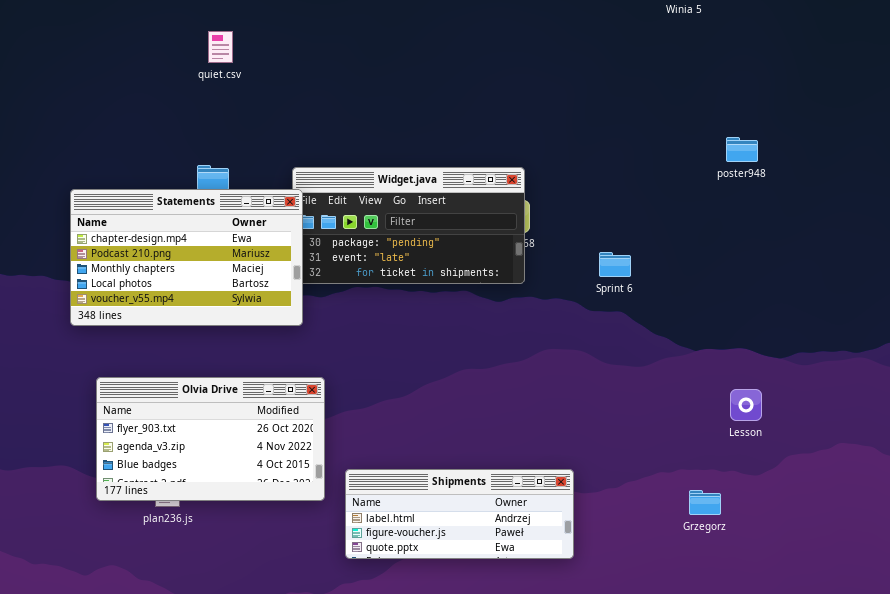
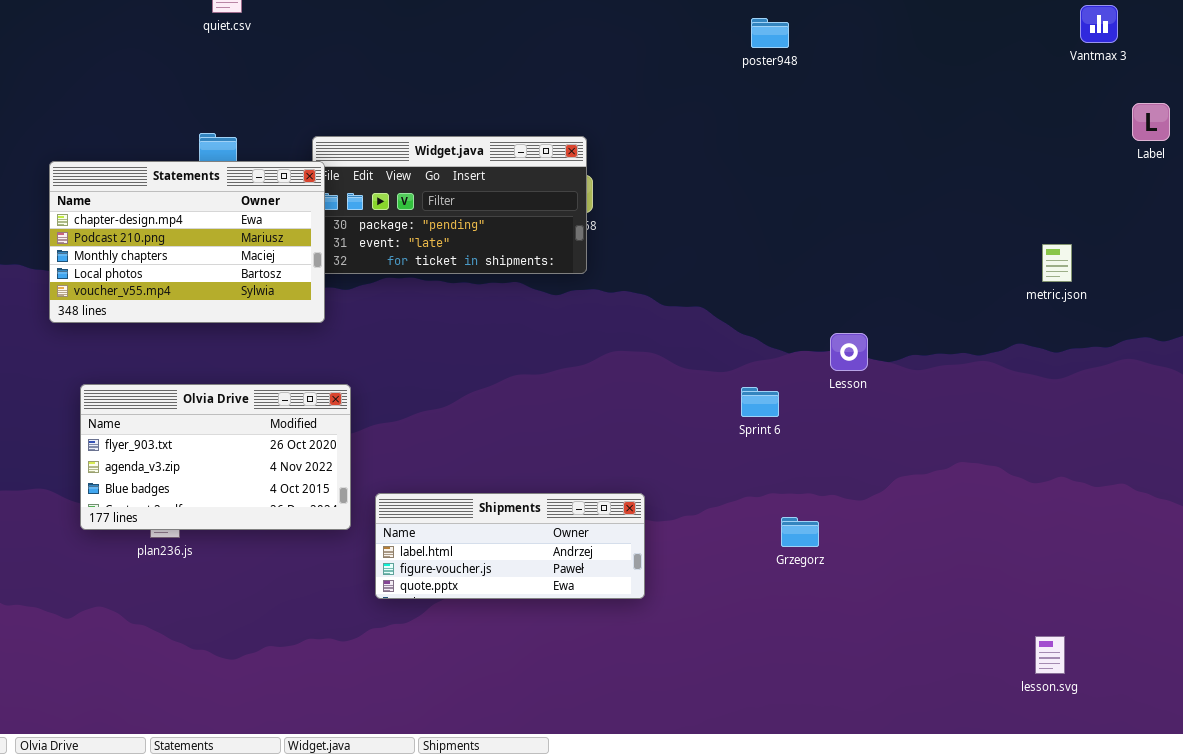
poster948: [726,137,758,162] -> [751,18,789,48], moved
Sprint 6: [599,252,631,277] -> [741,387,779,417], moved
Lesson: [730,389,762,421] -> [830,333,868,371], moved

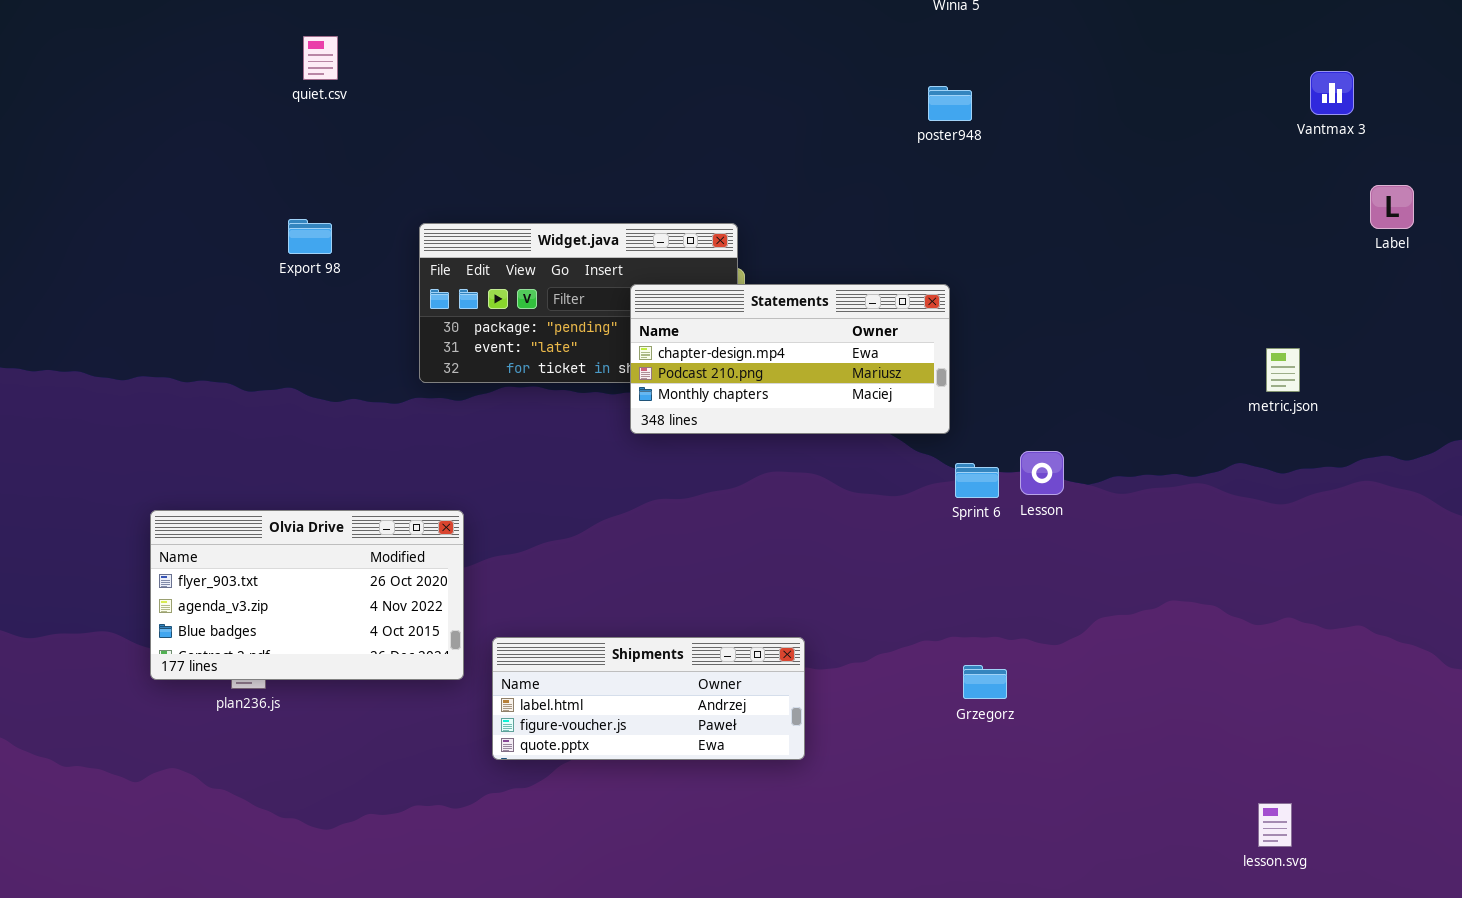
Statements: [49,161,325,323] -> [630,284,950,434], moved, resized
Sprint 6: [741,387,779,417] -> [955,463,999,498], moved

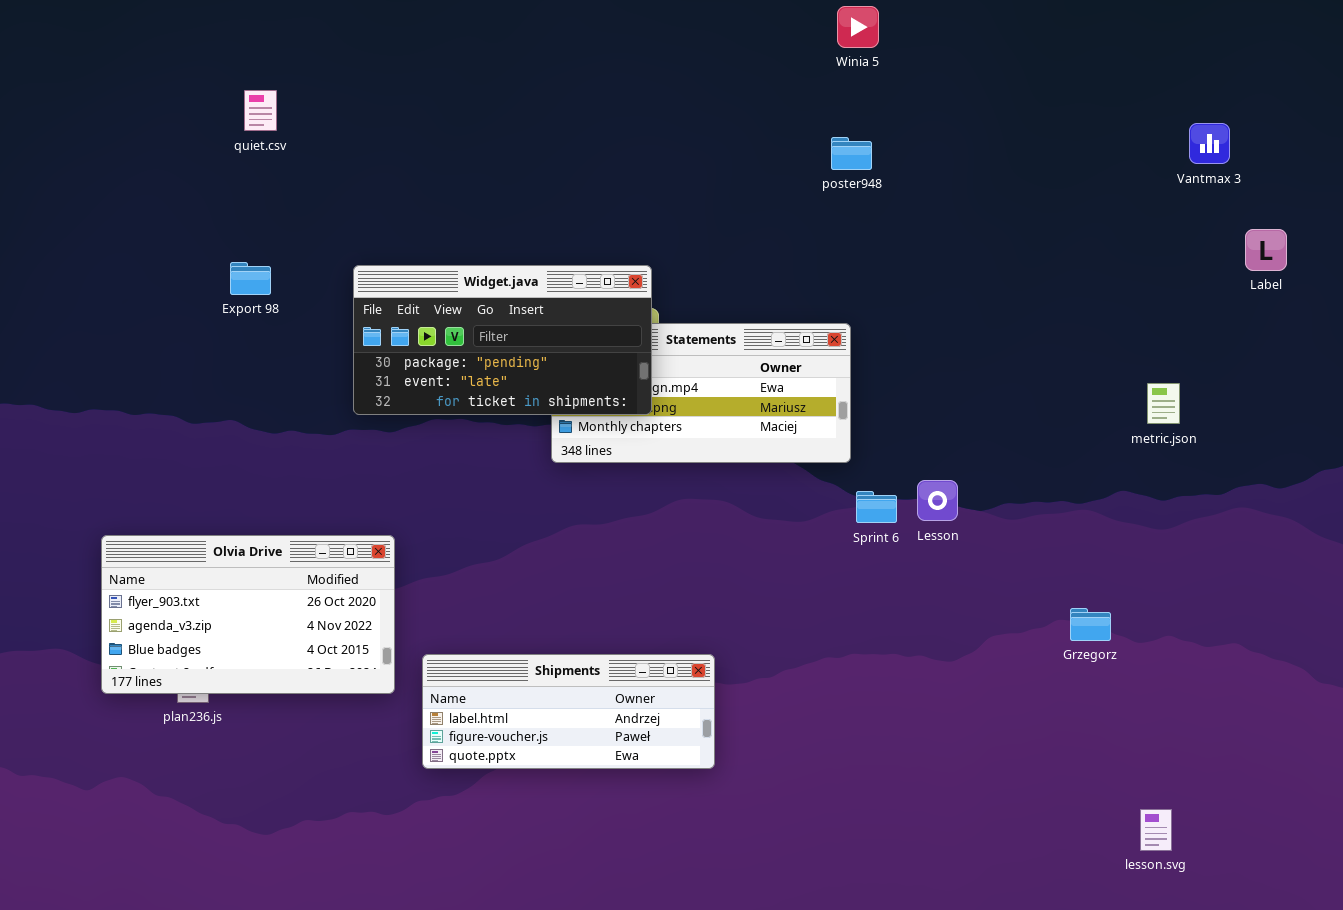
Widget.java: [419,223,738,383] -> [353,265,652,415], raised
Grzegorz: [963,665,1007,699] -> [1070,608,1111,641], moved

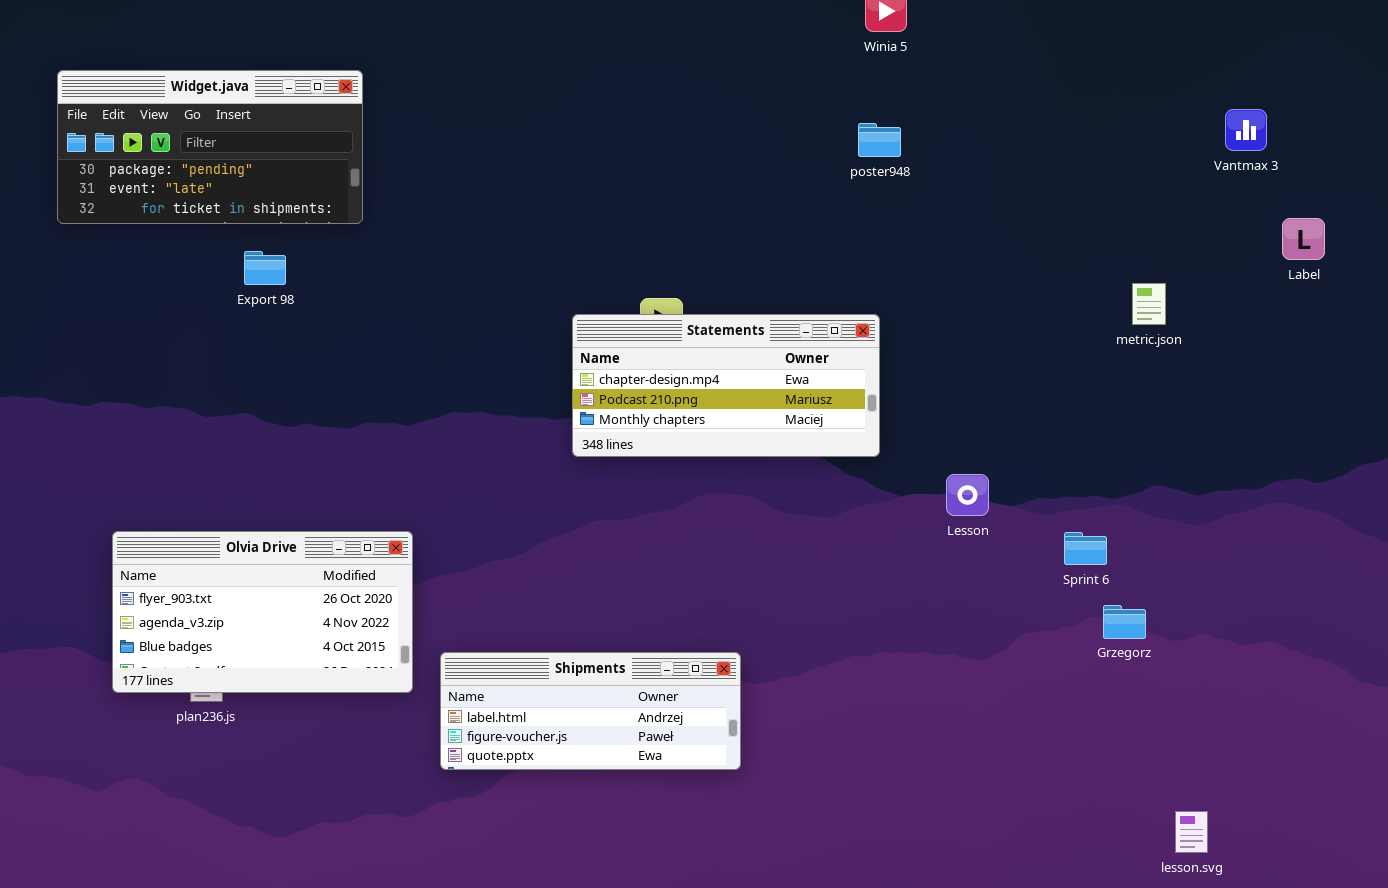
Widget.java: [353,265,652,415] -> [57,70,363,224], moved
metric.json: [1147,383,1180,424] -> [1132,283,1166,325], moved
Sprint 6: [856,491,897,523] -> [1064,532,1107,565], moved

